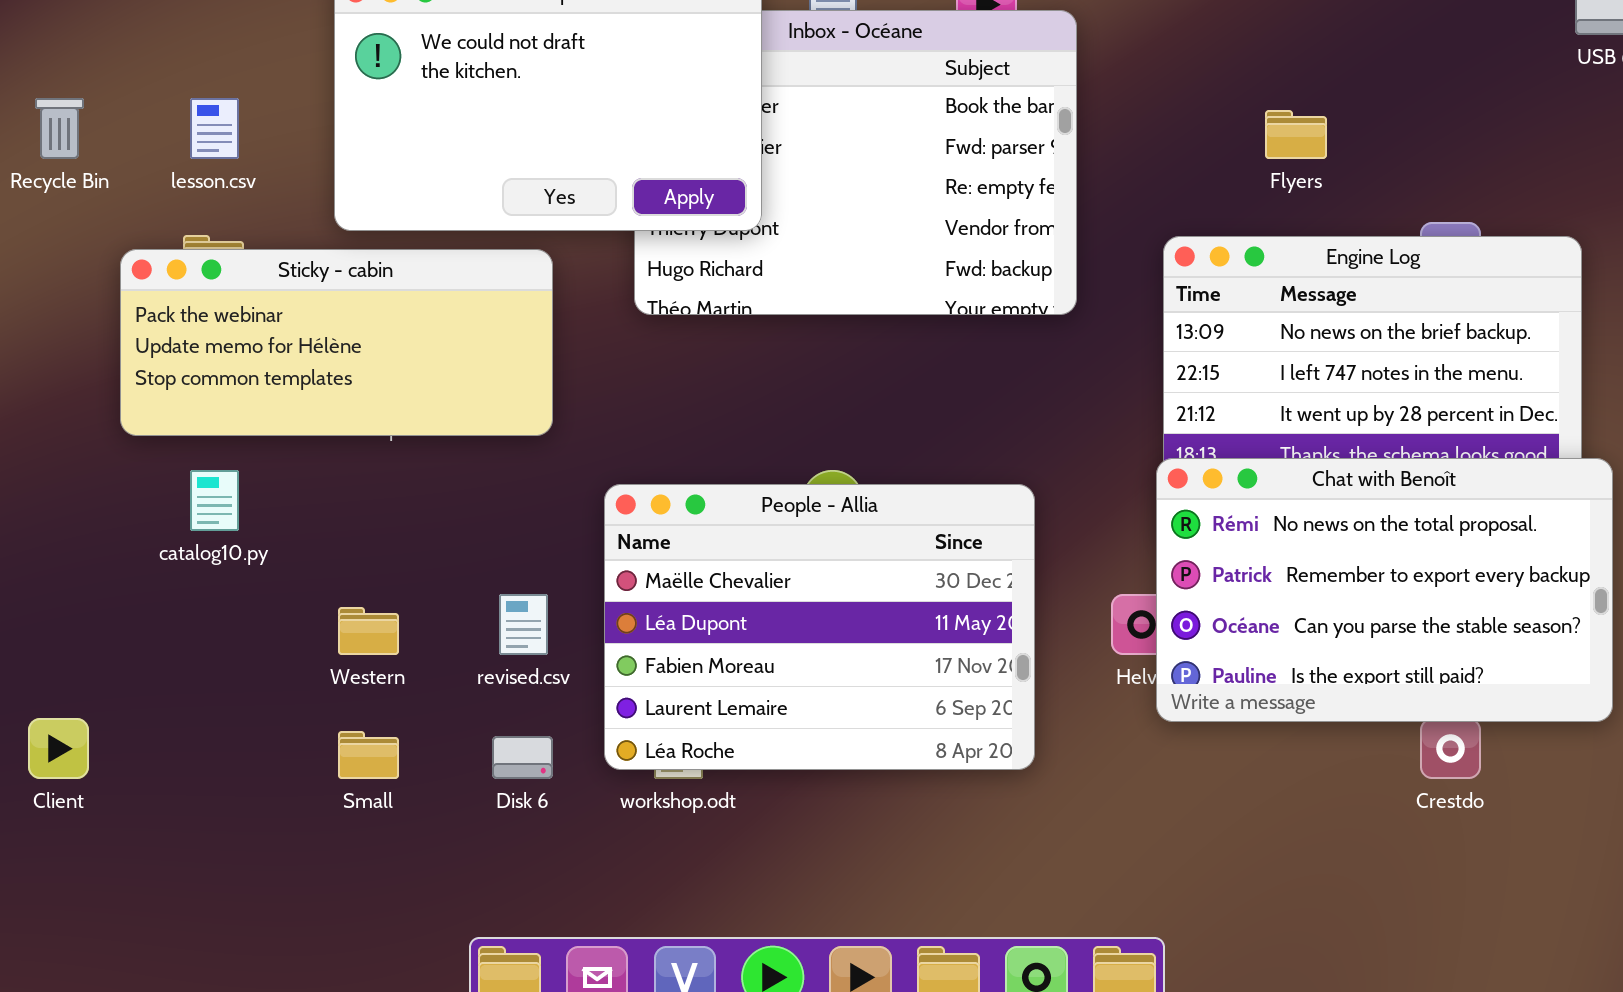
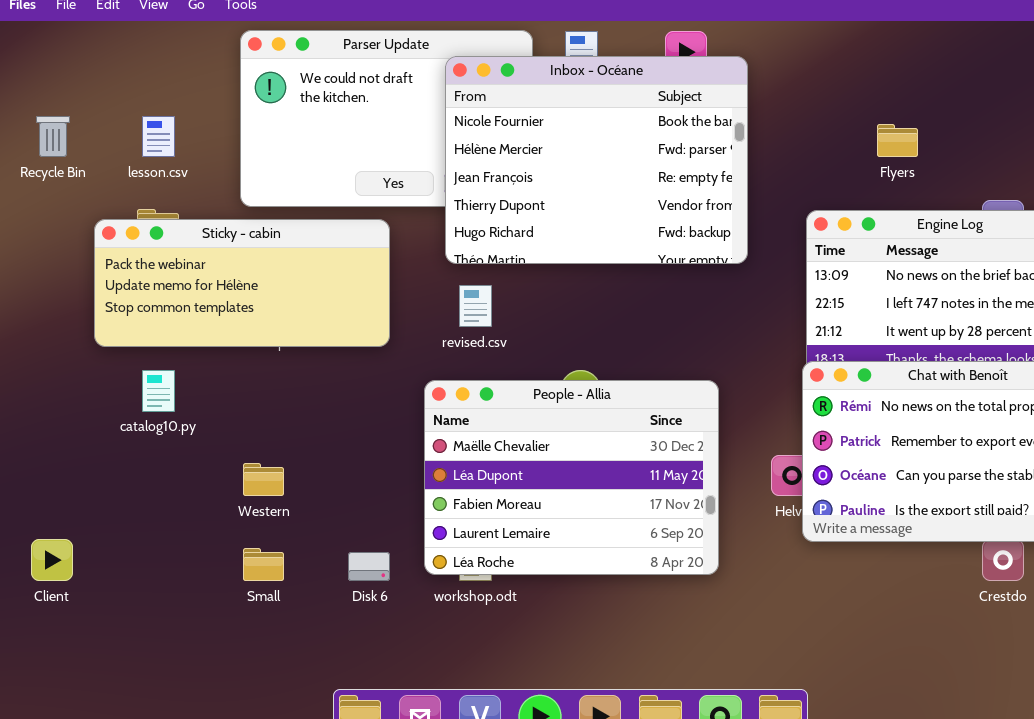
Inbox - Océane: [634,10,1077,315] -> [445,56,748,264], raised
revised.csv: [499,594,548,655] -> [459,285,492,327], moved

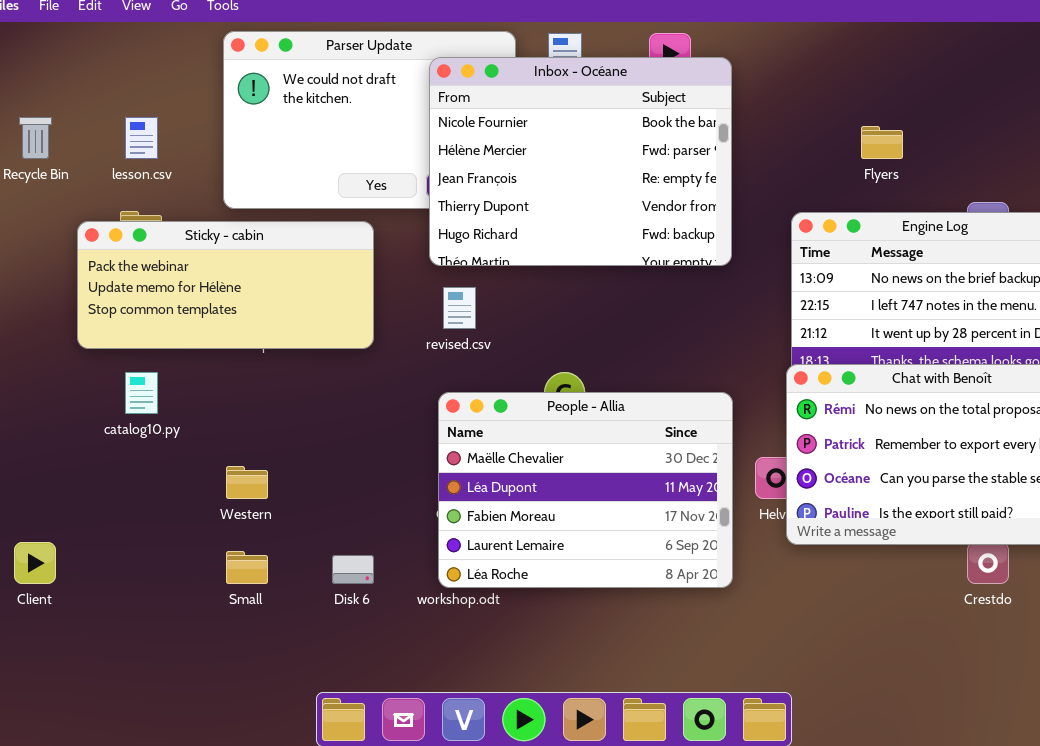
People - Allia: [424,380,719,575] -> [438,392,733,588], moved

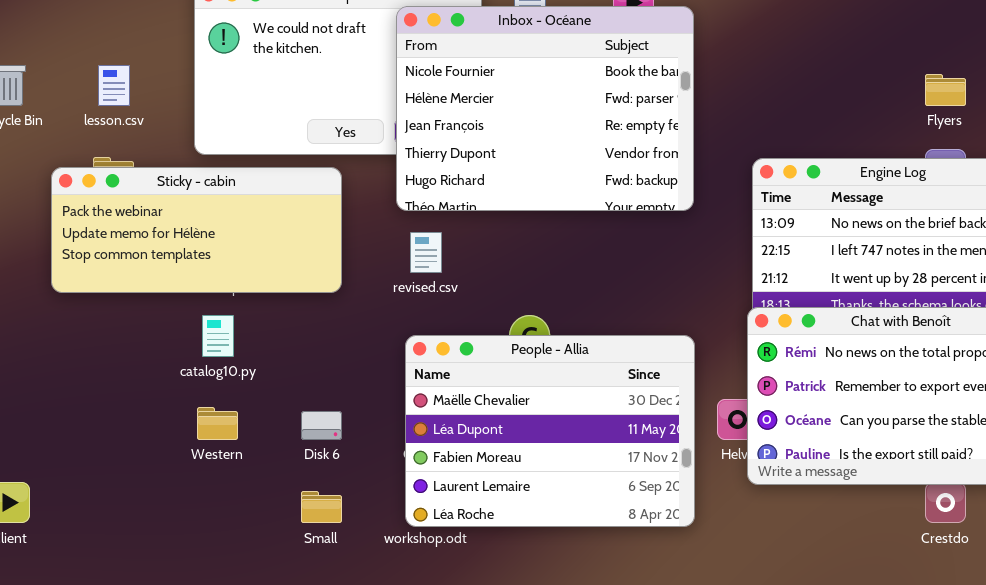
Flyers: [861,126,903,159] -> [925,74,966,106], moved
catalog10.py: [125,372,158,414] -> [202,315,234,357], moved
Small: [226,551,268,584] -> [301,491,342,523], moved
Disk 6: [332,555,374,584] -> [301,411,342,440], moved

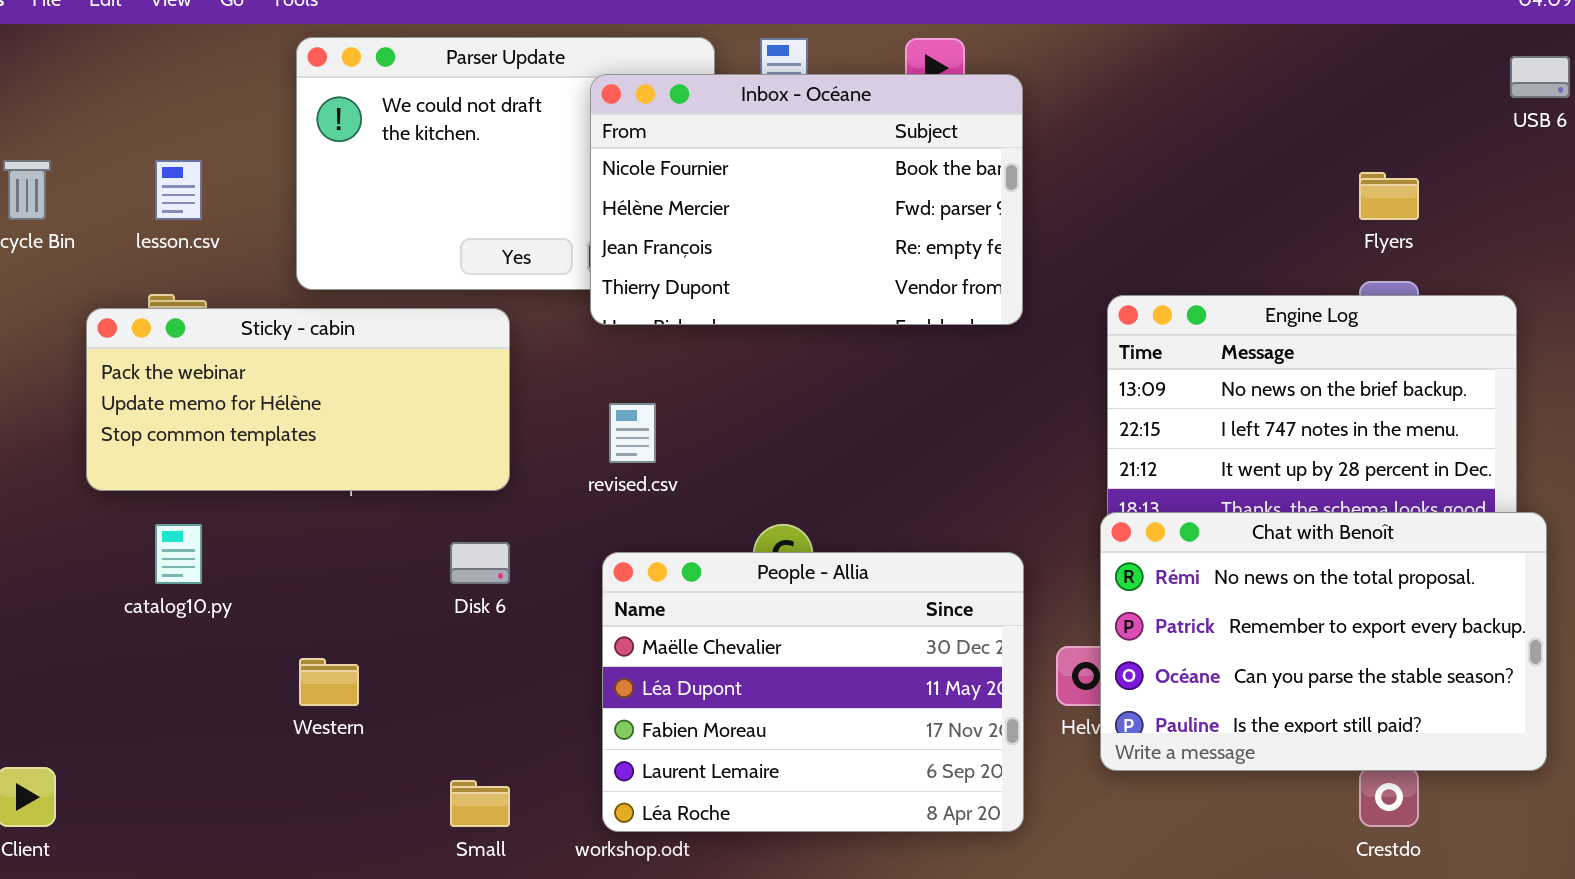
Inbox - Océane: [396,6,694,211] -> [590,74,1023,325], resized
catalog10.py: [202,315,234,357] -> [155,524,202,584], moved
Disk 6: [301,411,342,440] -> [450,542,510,584], moved

